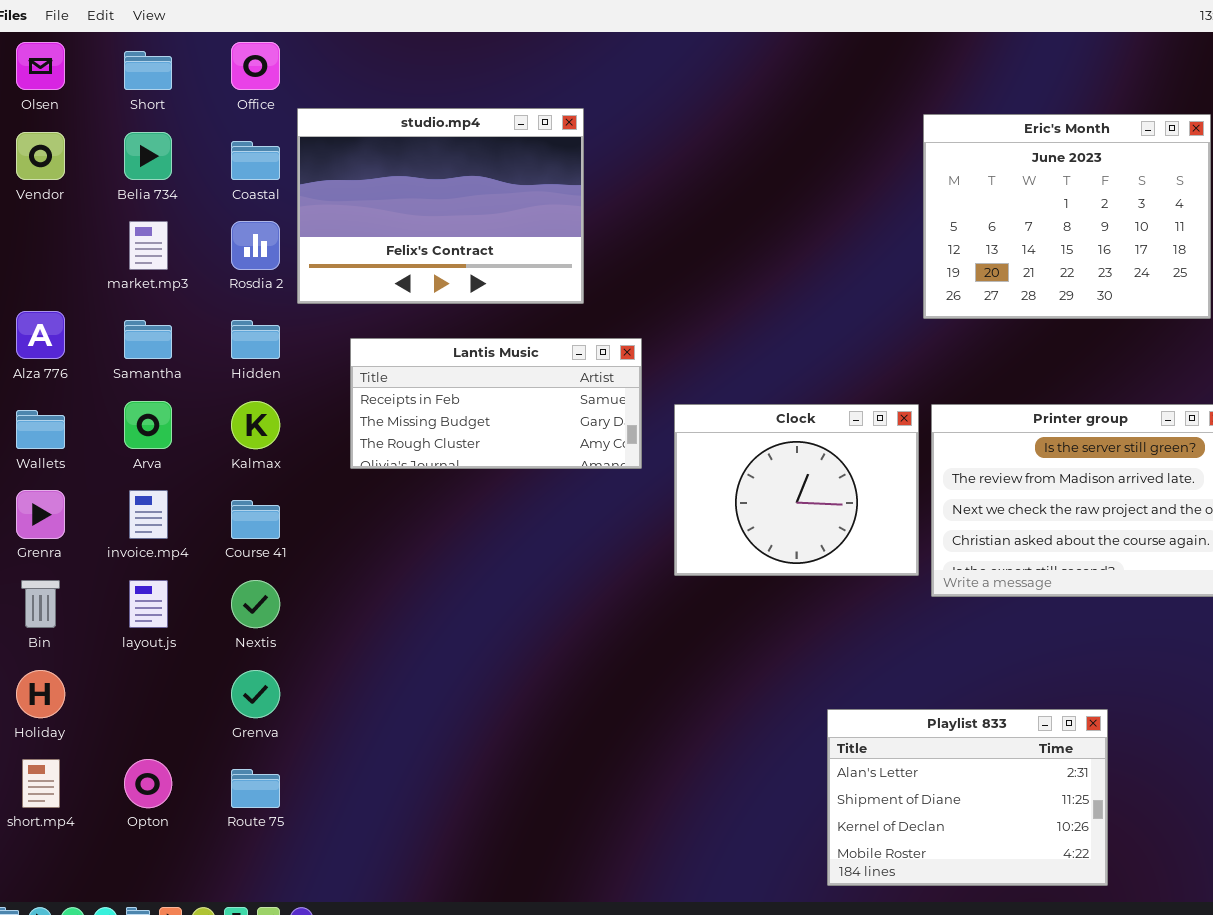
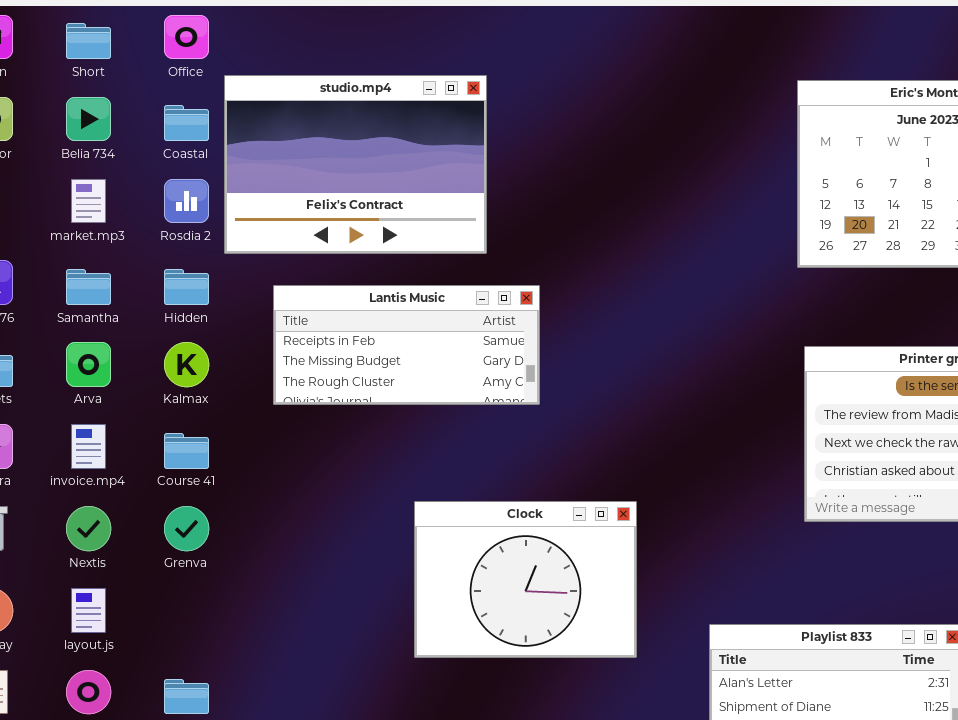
Clock: [674,404,919,576] -> [414,501,637,658], moved
layout.js: [129,580,168,628] -> [71,588,106,633], moved
Nextis: [231,580,280,628] -> [66,506,111,551], moved
Grenva: [231,670,280,718] -> [164,506,209,551], moved

